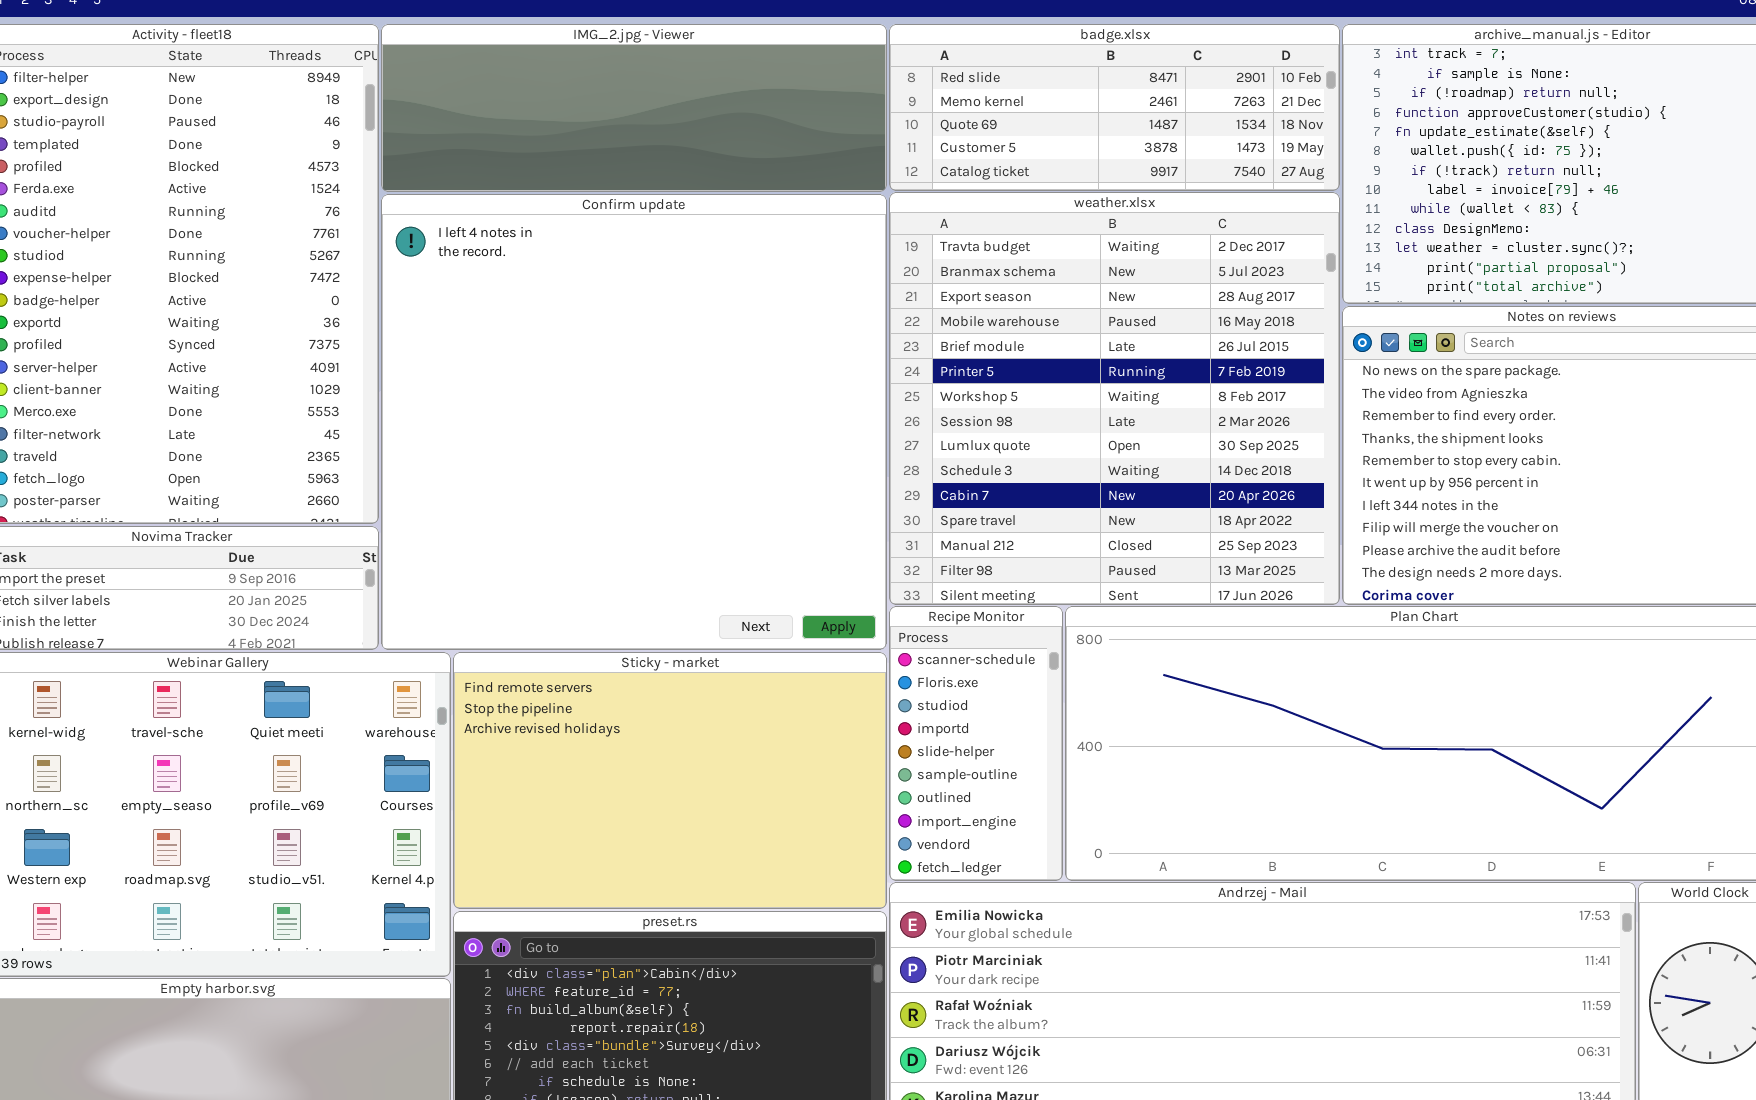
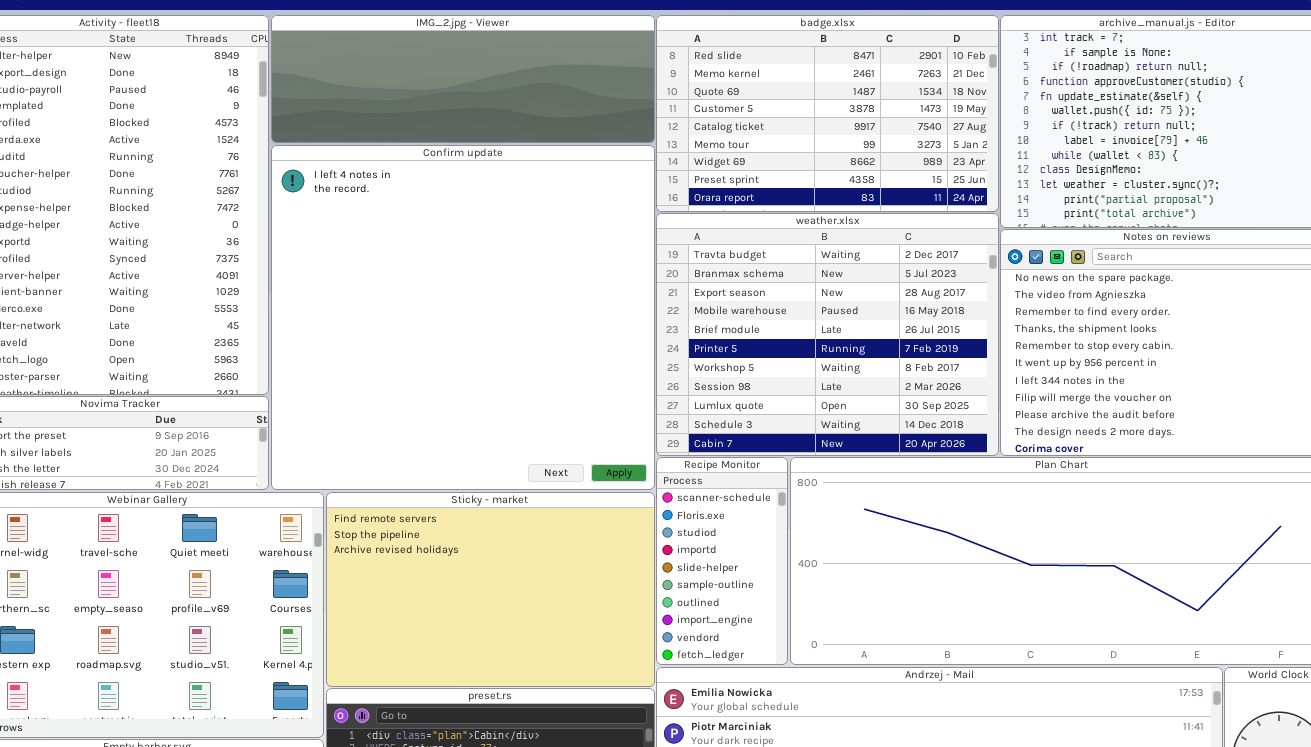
badge.xlsx: [889,24,1340,191] -> [656,15,999,212], resized
weather.xlsx: [889,192,1340,605] -> [656,213,999,456], resized

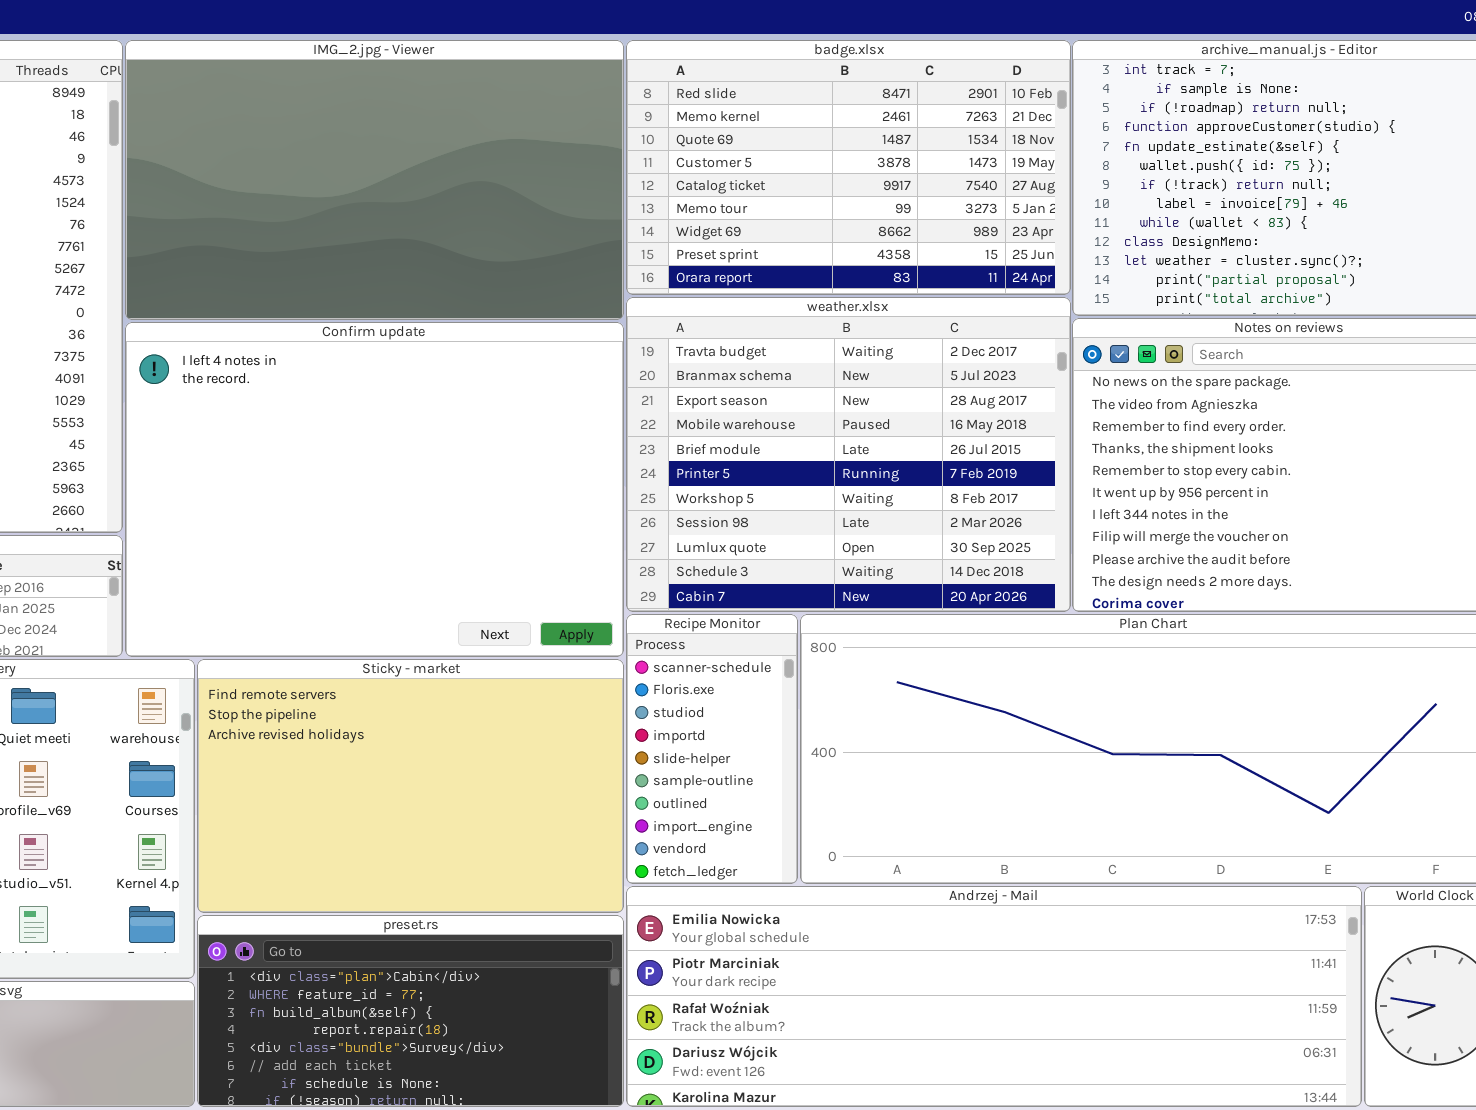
IMG_2.jpg - Viewer: [271,15,655,143] -> [125,40,624,320], resized
Confirm update: [271,145,655,490] -> [125,322,624,657], resized

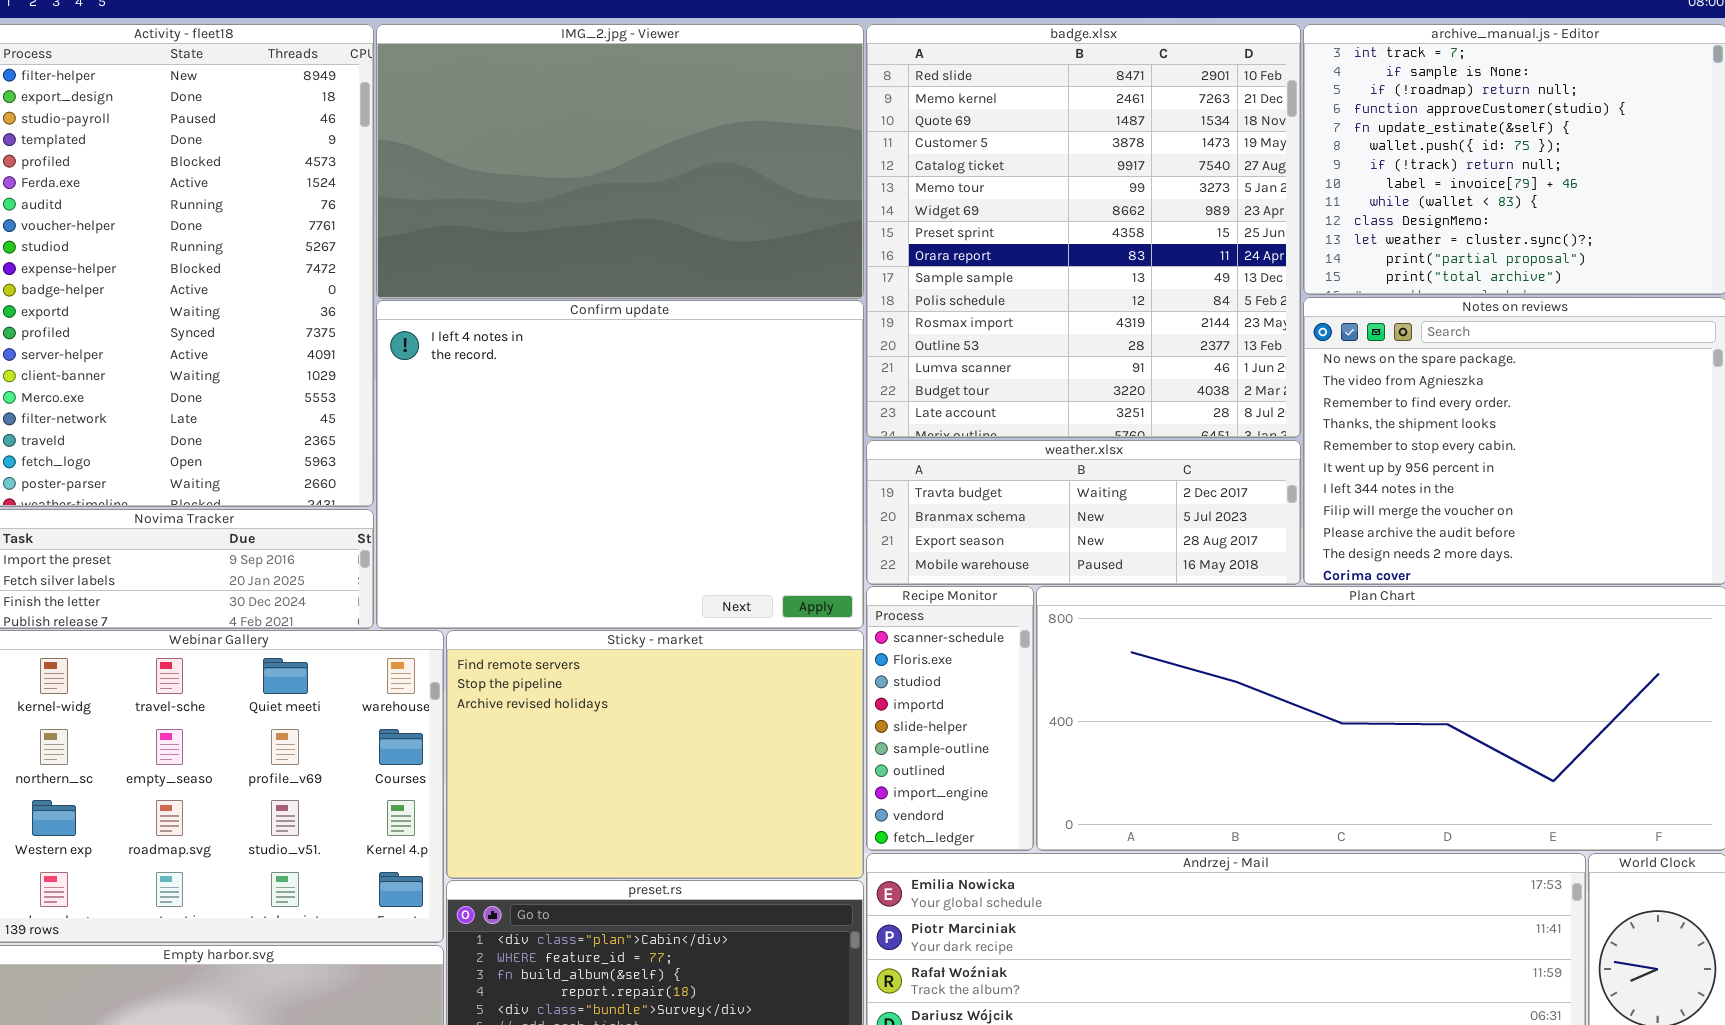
badge.xlsx: [626,40,1071,295] -> [866,24,1301,438], resized
weather.xlsx: [626,297,1071,612] -> [866,440,1301,585], resized

